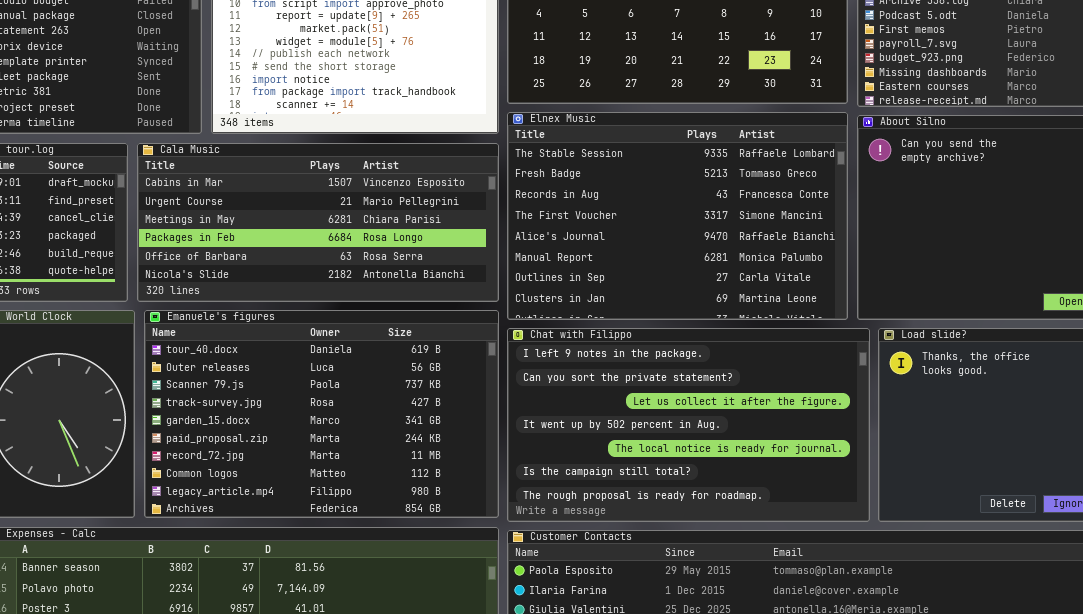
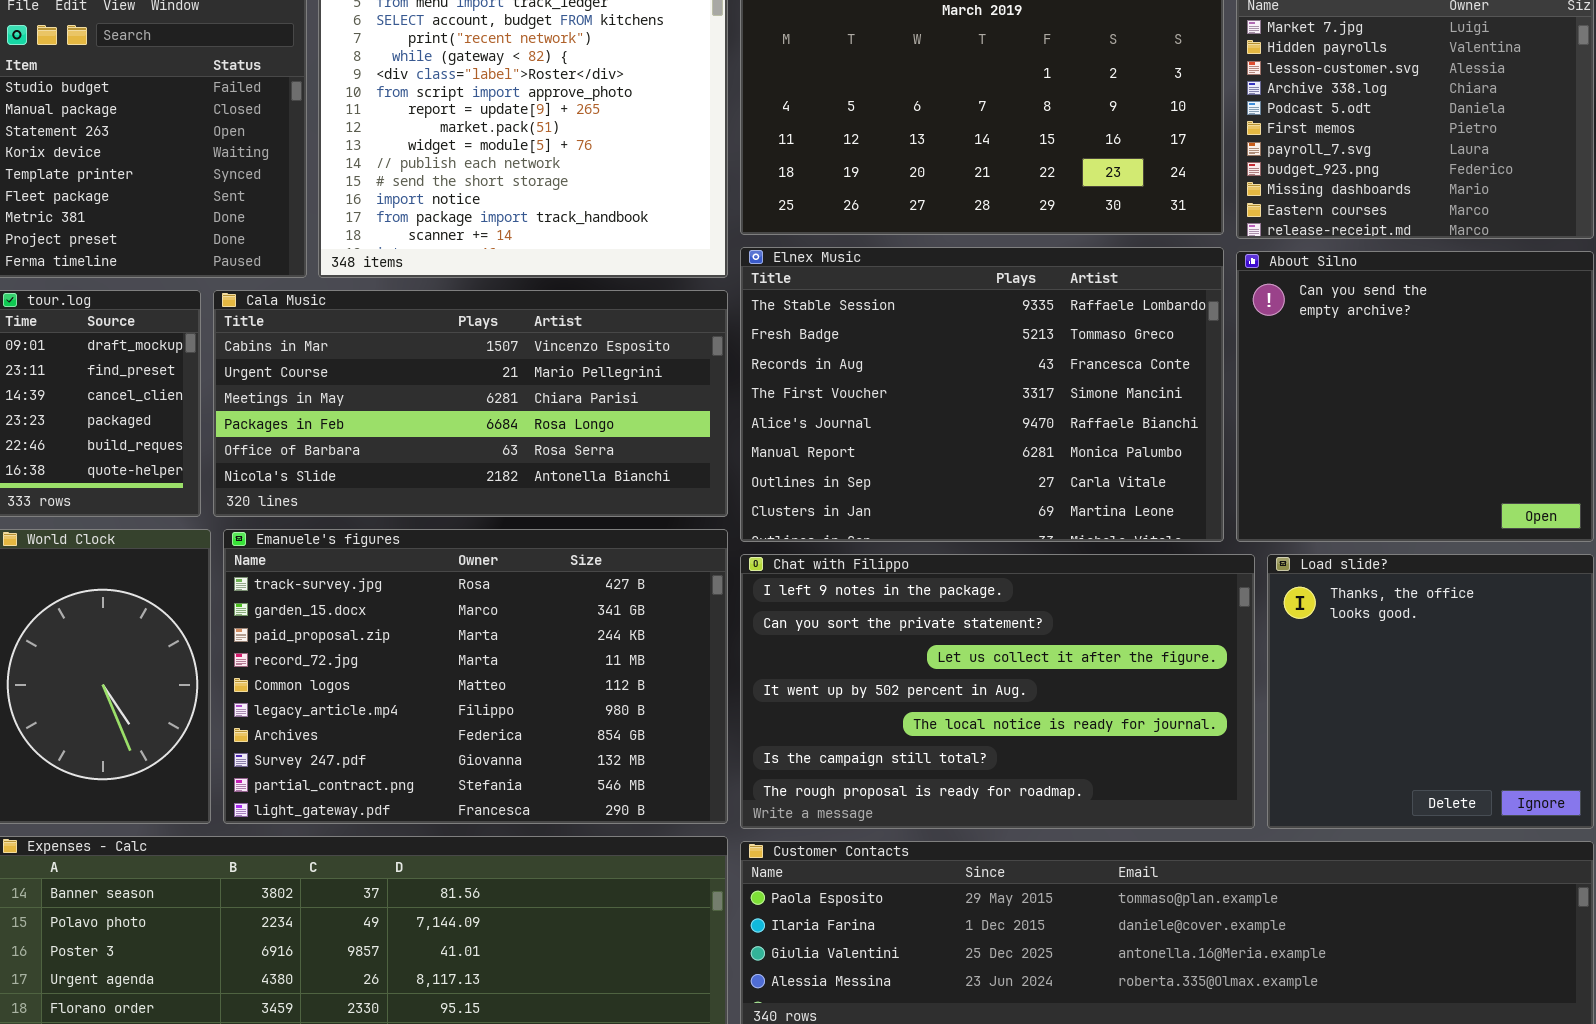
Emanuele's figures: [144,310,499,518] -> [223,529,728,824], scrolled down 3 rows

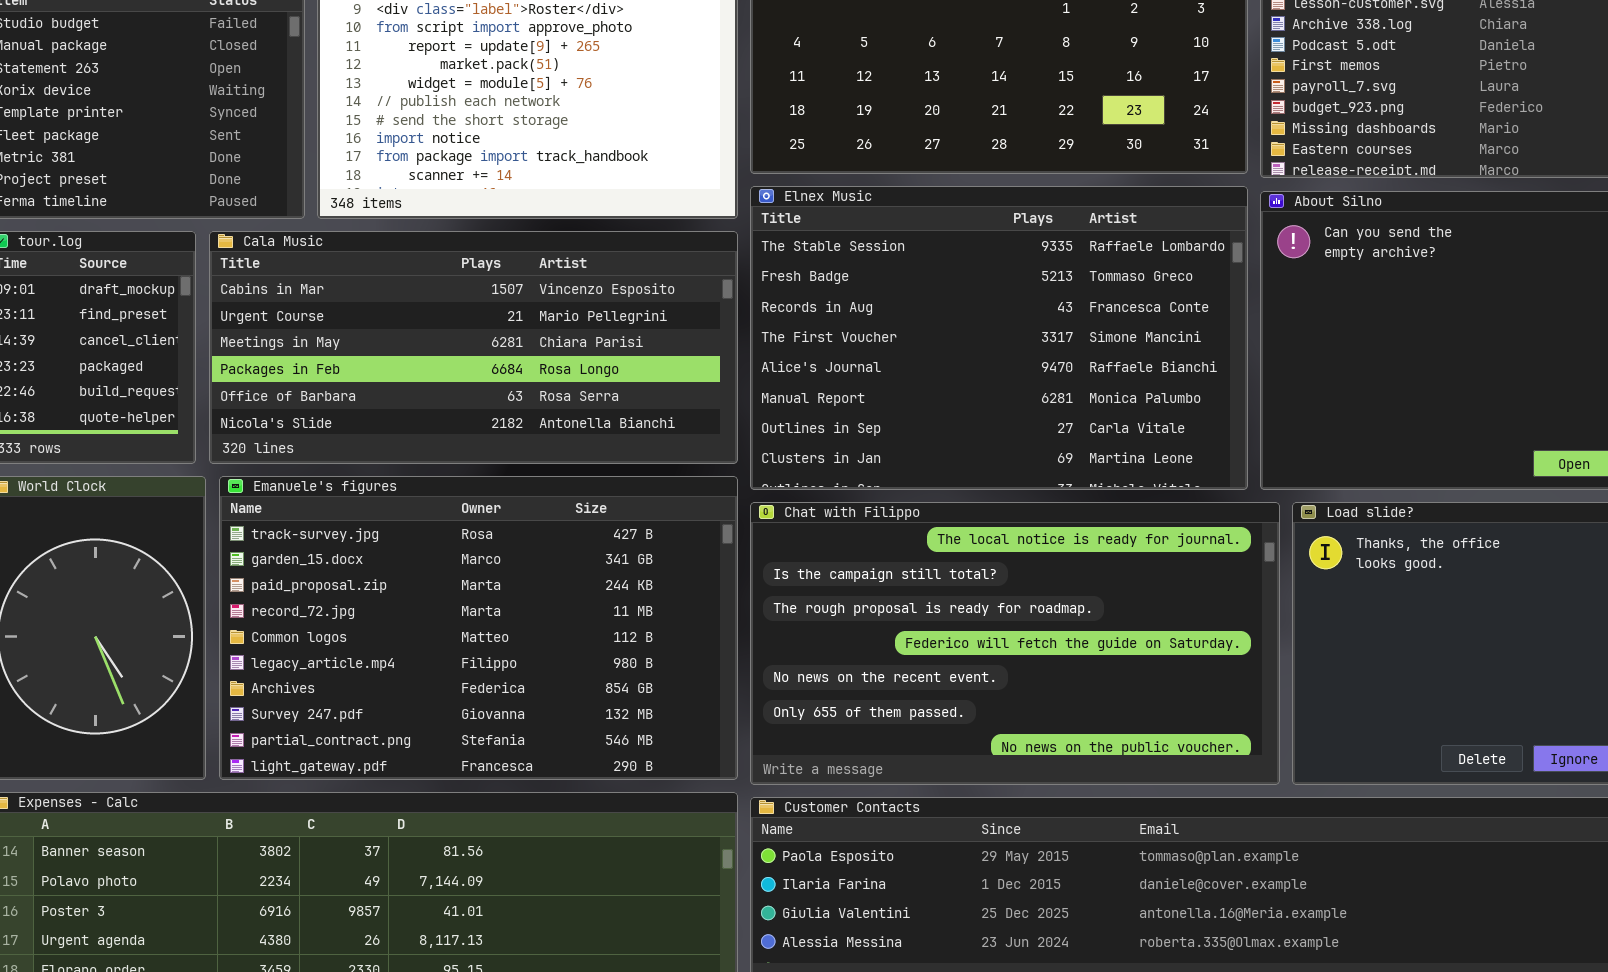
Chat with Filippo: [740,554,1255,829] -> [750,502,1280,785], scrolled down 4 rows

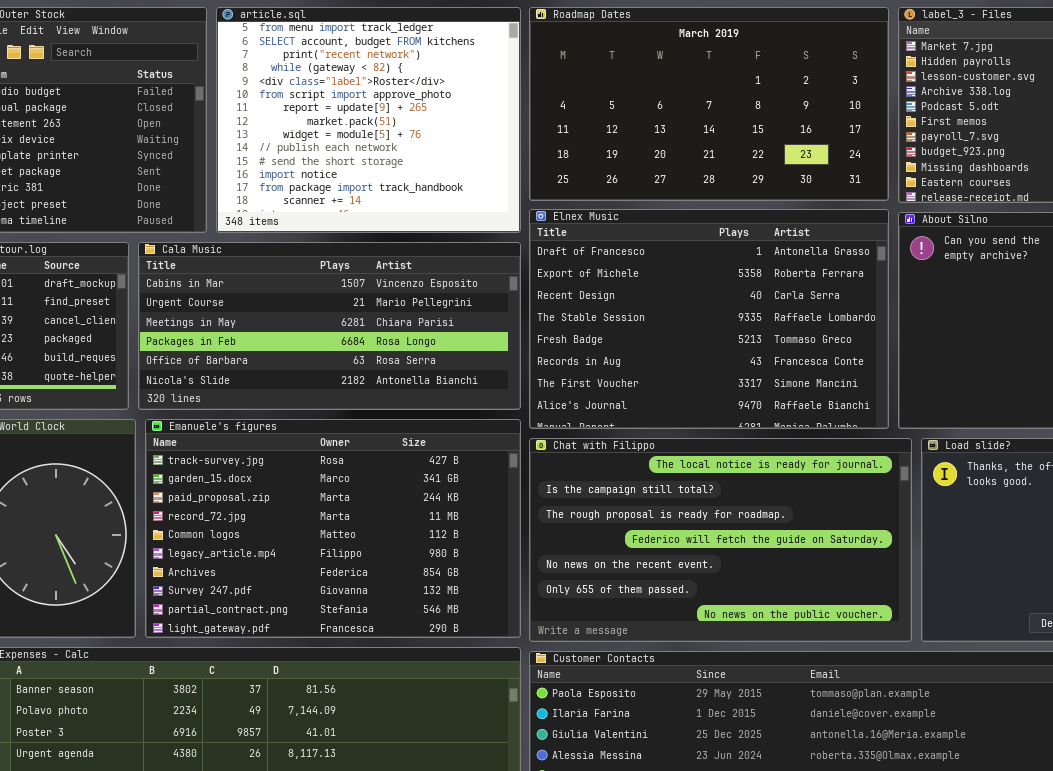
Elnex Music: [750,186,1248,490] -> [529,209,889,429], scrolled up 3 rows

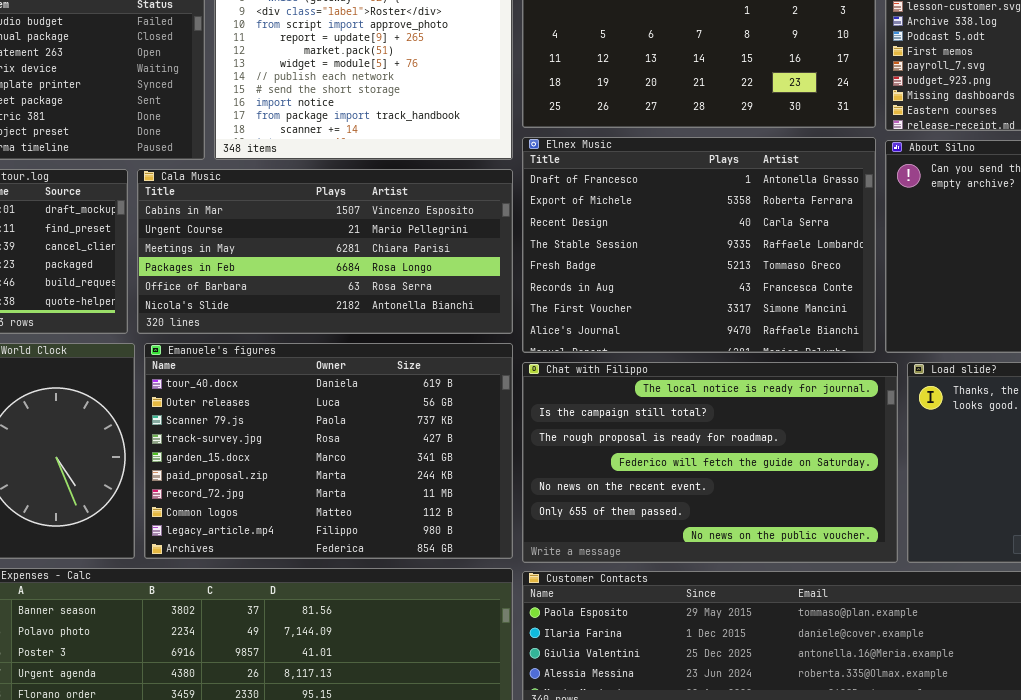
Emanuele's figures: [145,419,521,638] -> [144,343,513,559], scrolled up 3 rows

